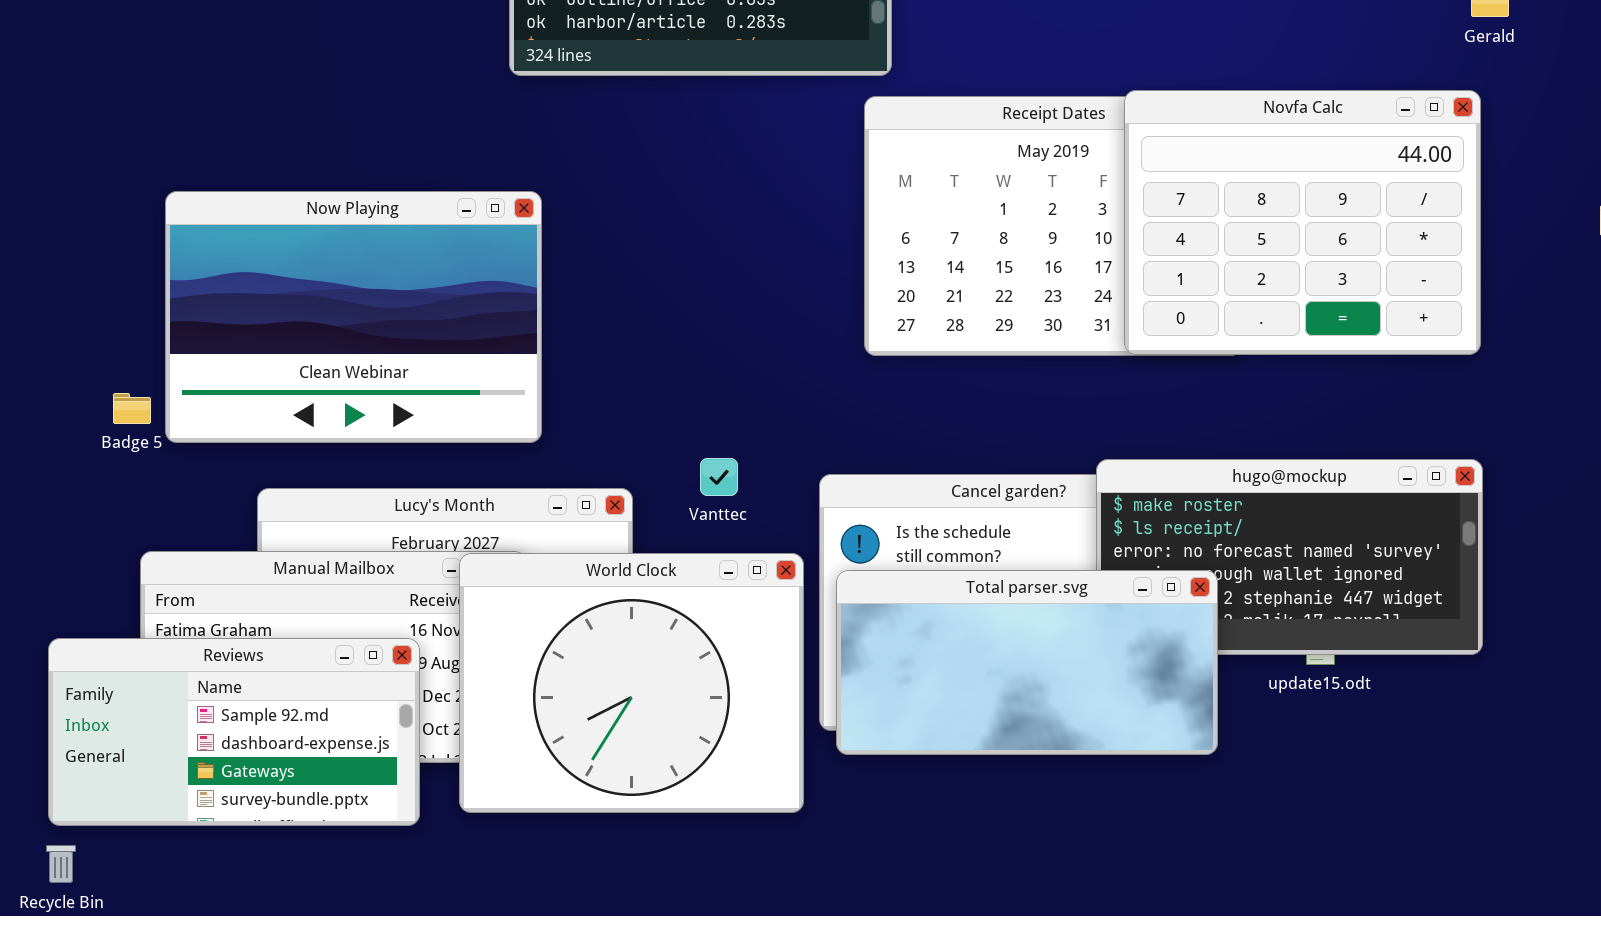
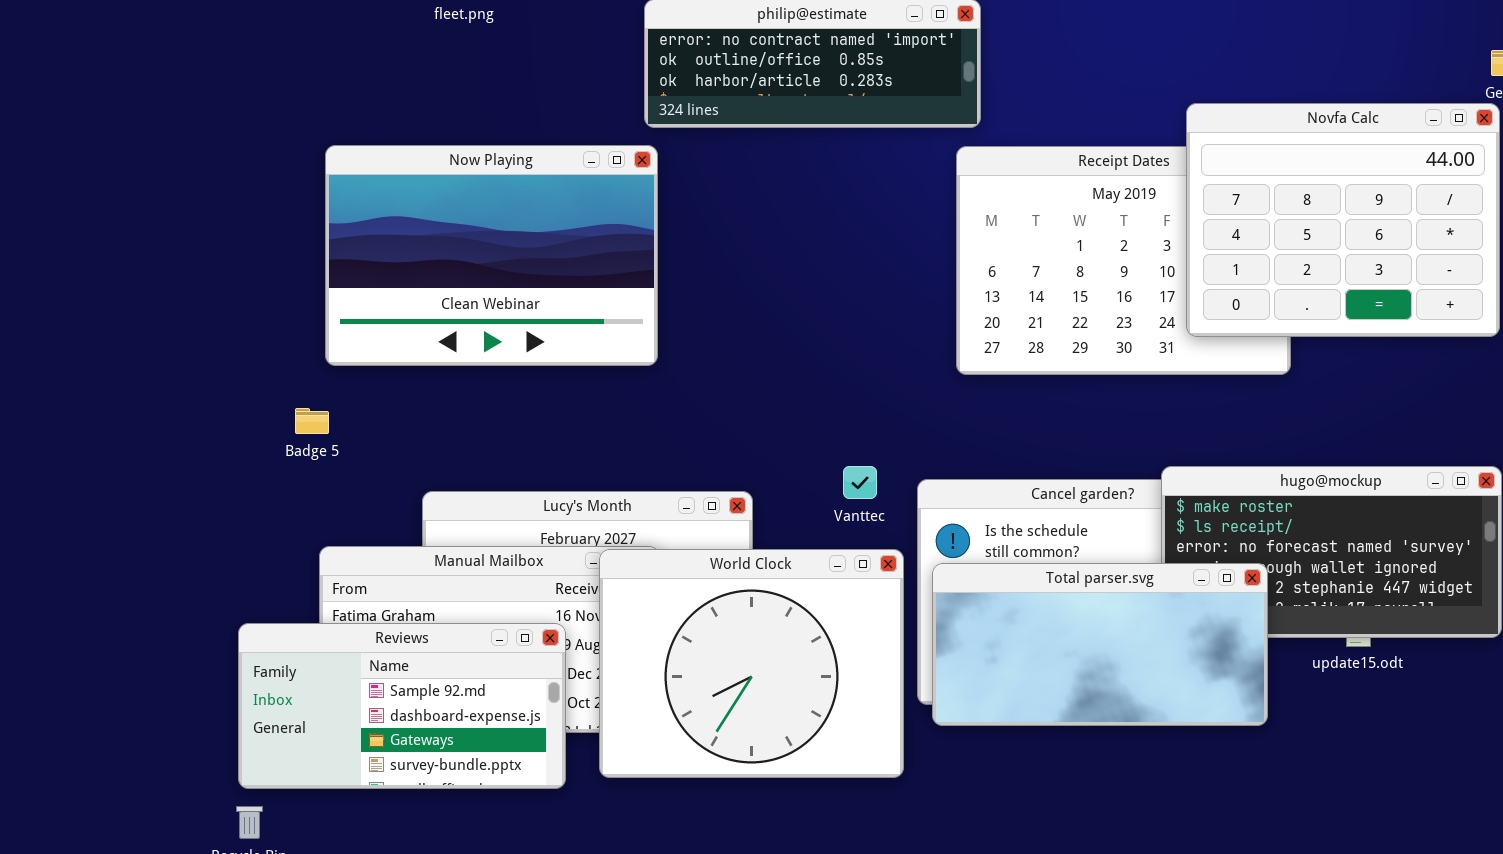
Novfa Calc: [1124,90,1481,355] -> [1186,103,1500,337], moved
Now Playing: [165,191,542,443] -> [325,145,658,366], moved
Vanttec: [700,458,738,496] -> [843,466,877,499], moved

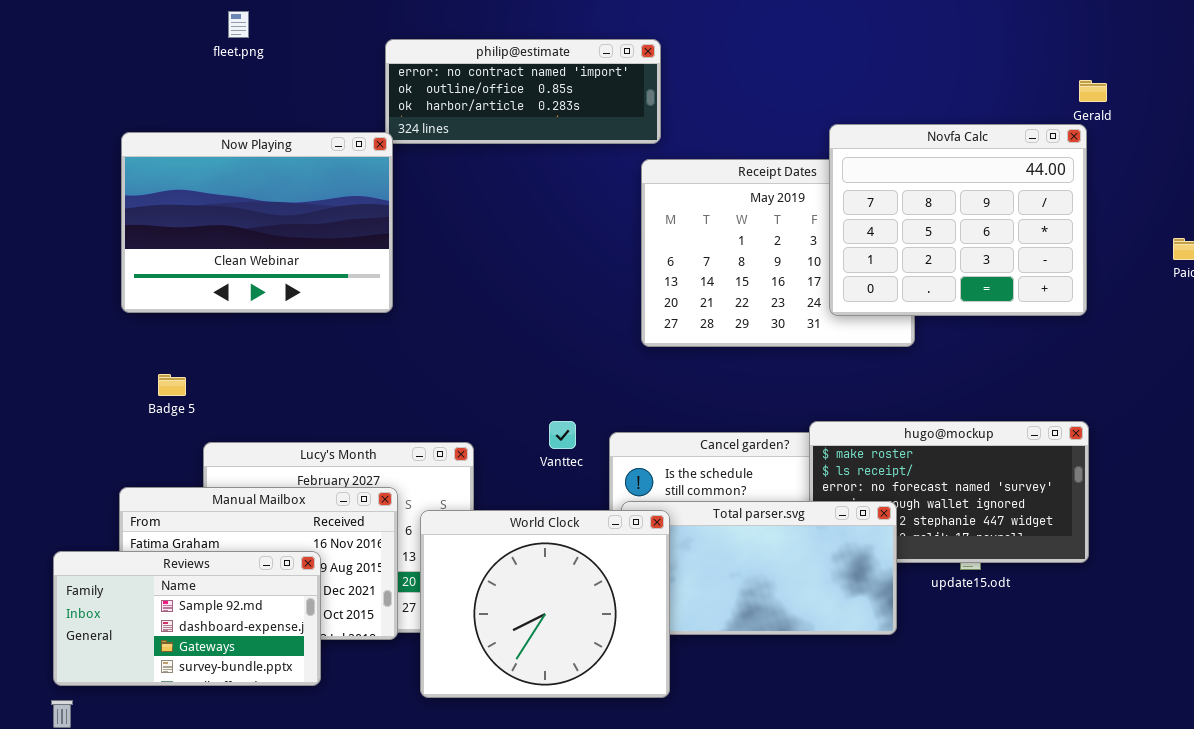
Now Playing: [325,145,658,366] -> [121,132,393,313], moved
Badge 5: [295,408,329,434] -> [158,374,186,396], moved
World Clock: [599,549,904,778] -> [420,510,670,698], moved

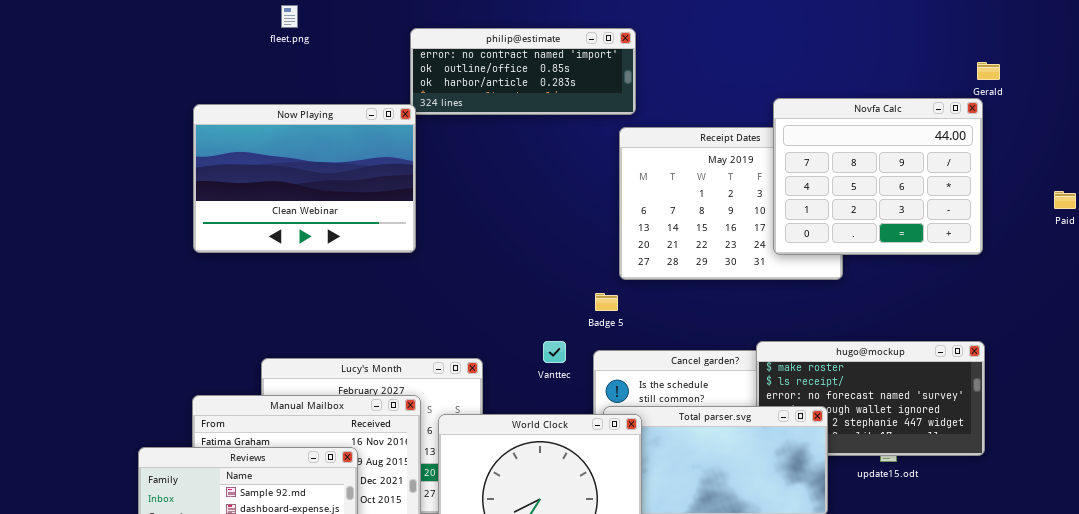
Badge 5: [158,374,186,396] -> [595,293,618,311], moved

